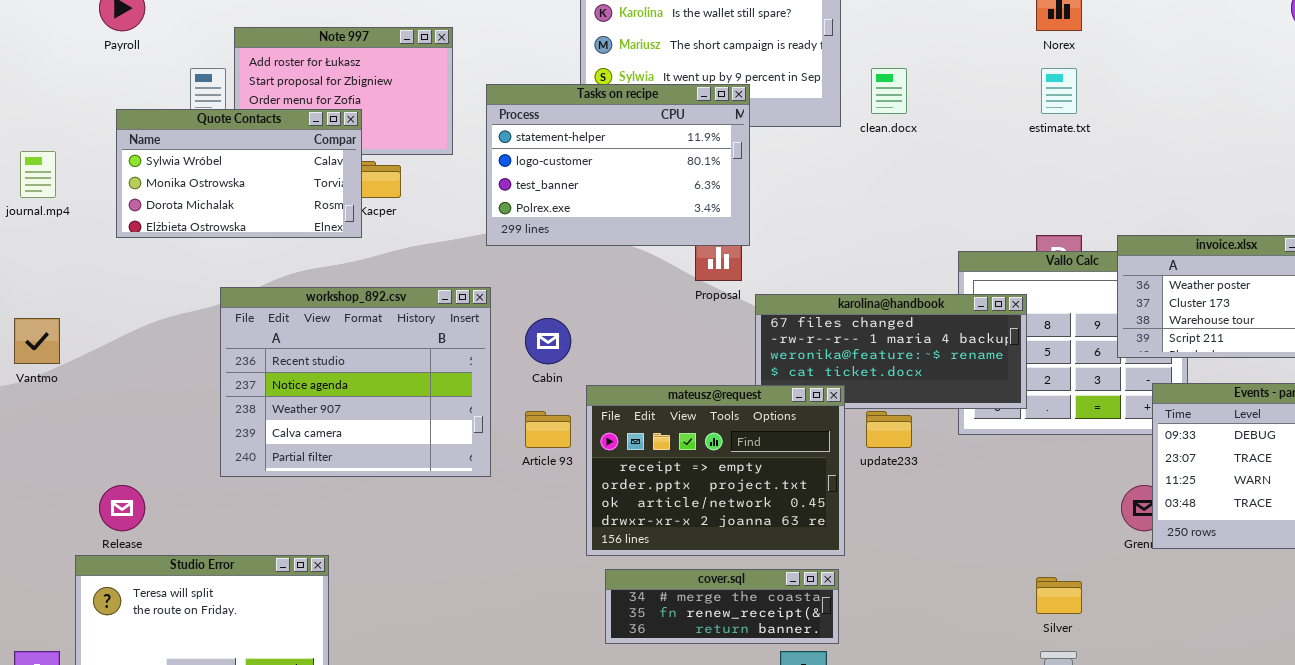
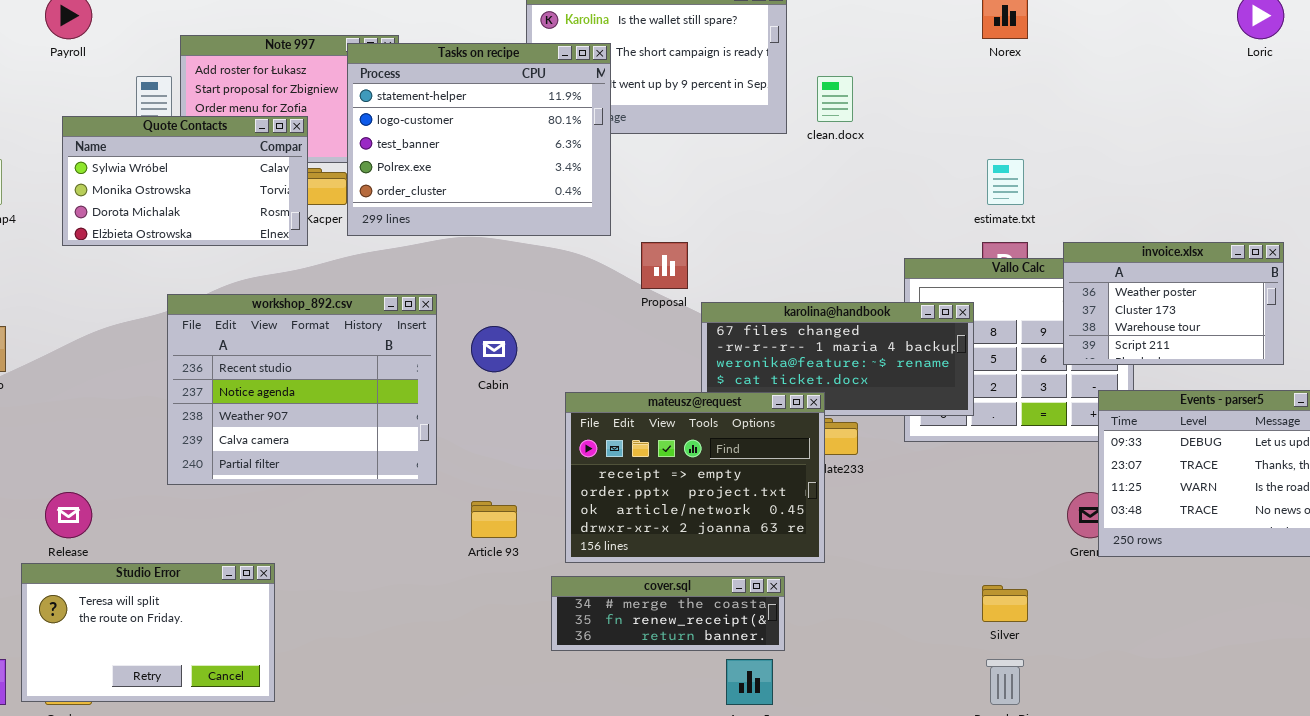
estimate.txt: [1041,68,1077,114] -> [987,159,1024,205], moved
Tasks on recipe: [486,84,750,246] -> [347,43,611,236], moved, resized
mateusz@request: [586,385,845,556] -> [565,392,825,563], moved
Article 93: [525,411,571,448] -> [471,501,517,538], moved

